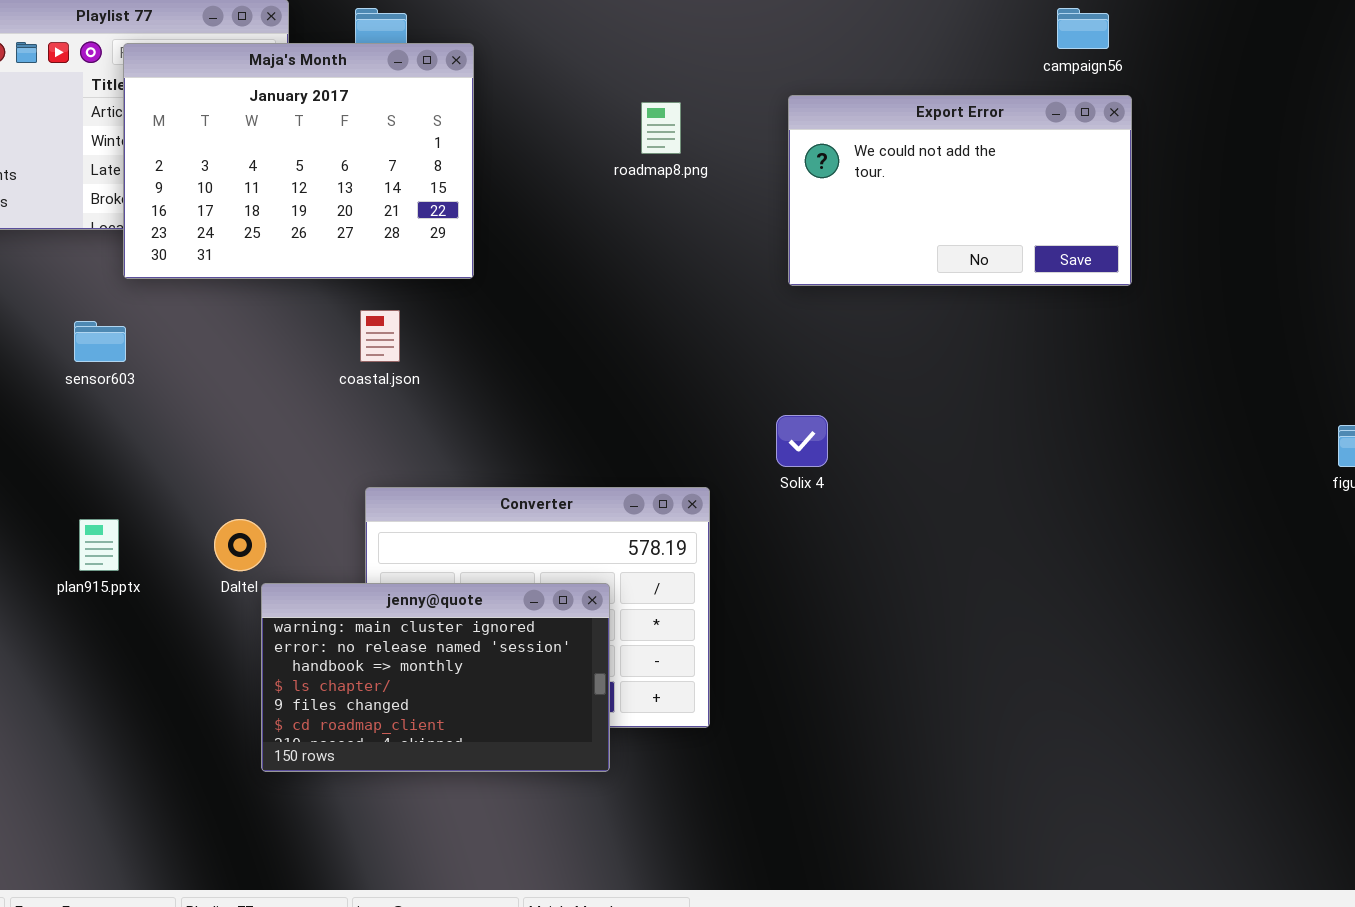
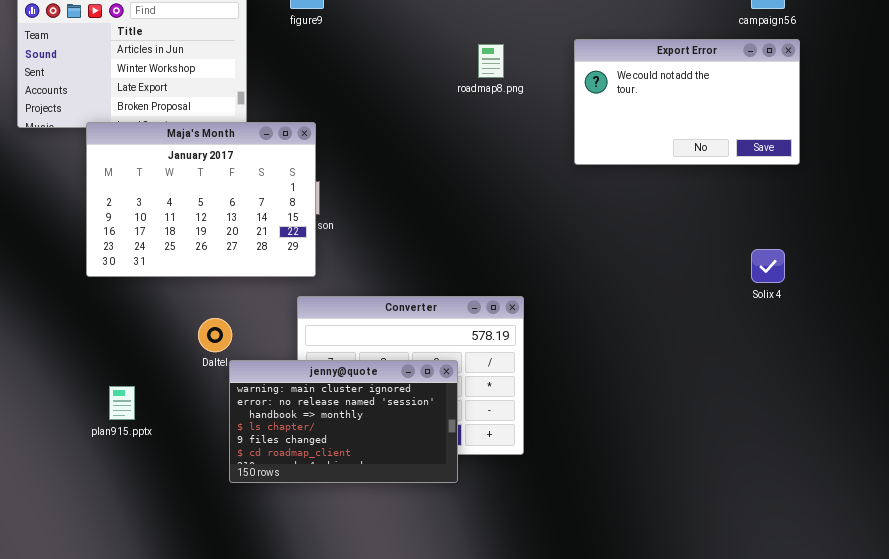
Maja's Month: [123,43,474,279] -> [86,122,316,277], moved
Solix 4: [776,415,828,467] -> [751,249,785,283], moved
plan915.pptx: [79,519,119,571] -> [109,386,135,420], moved

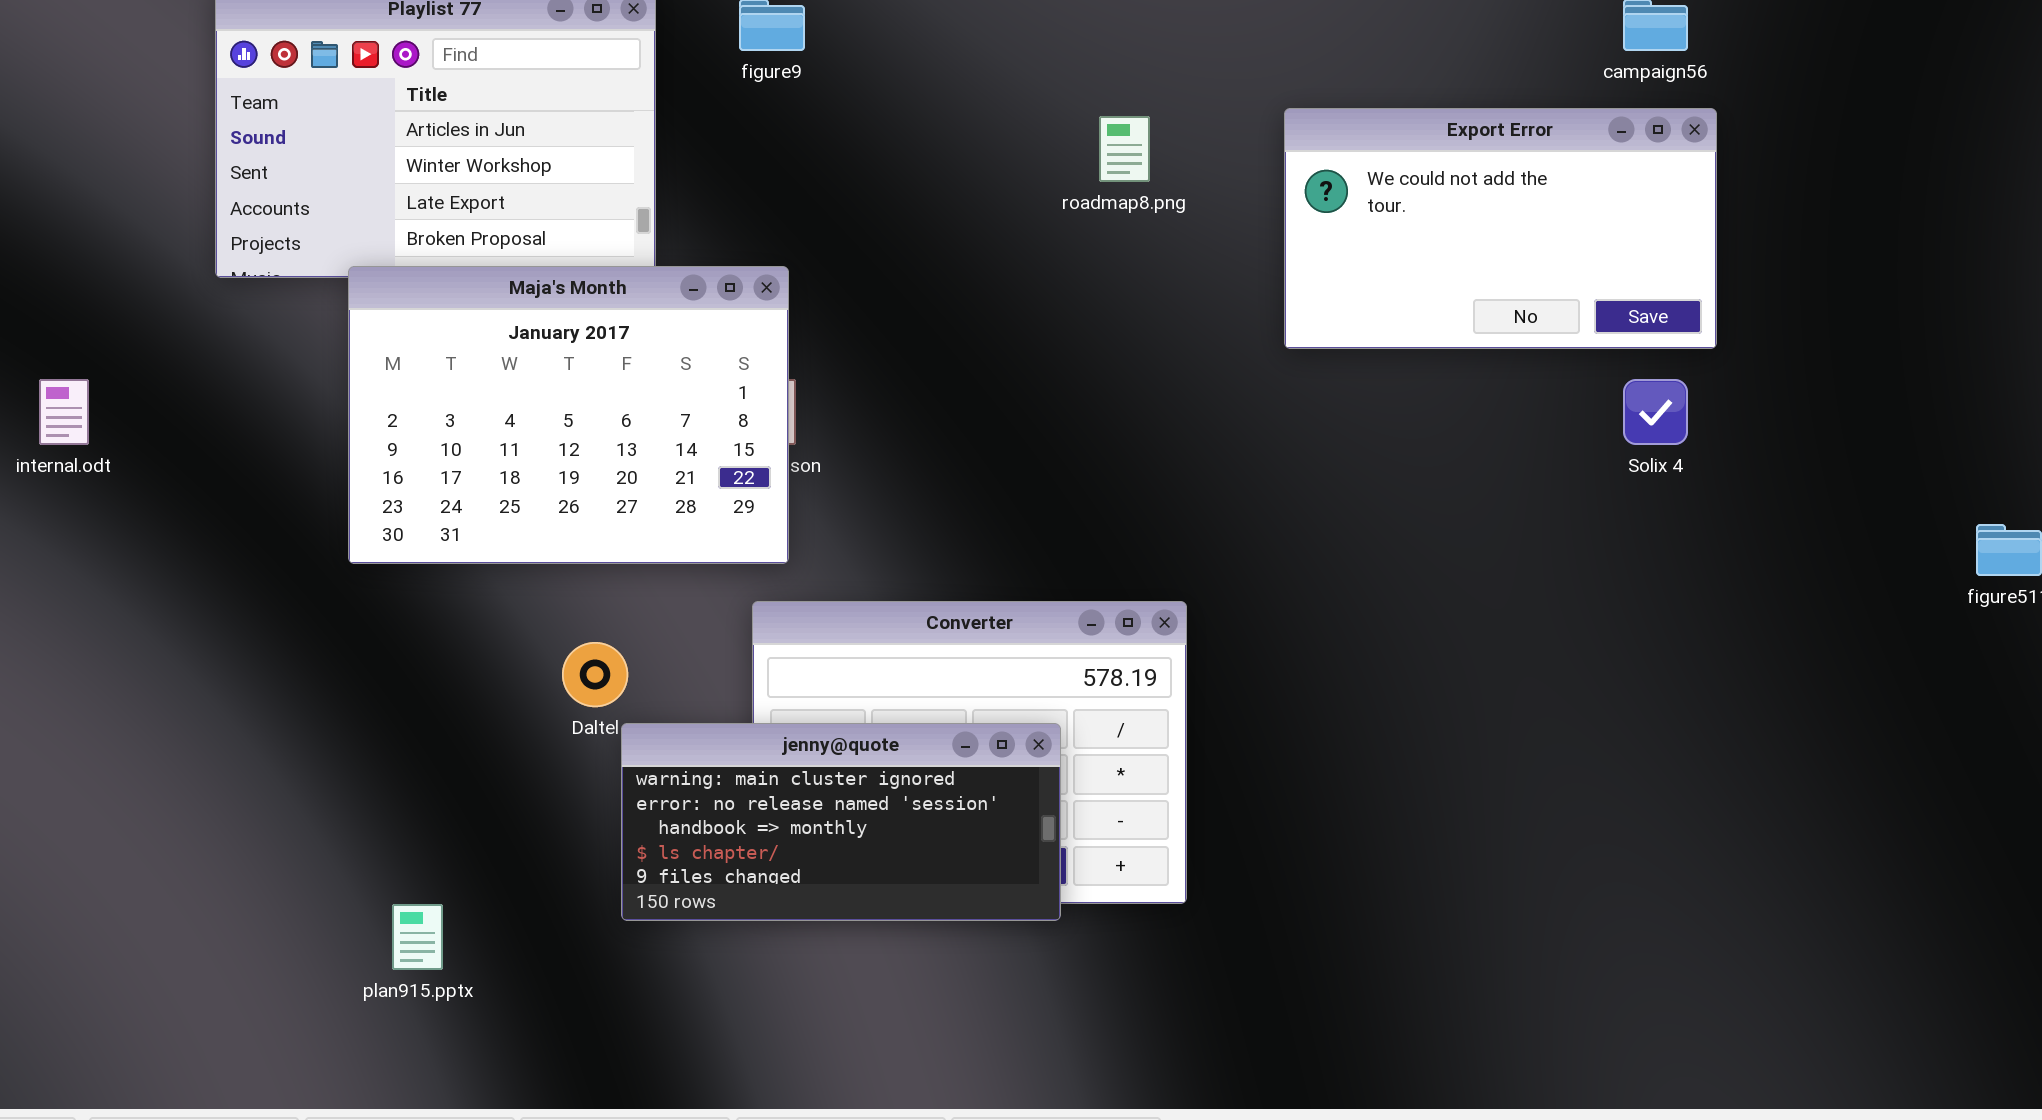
Solix 4: [751,249,785,283] -> [1623,379,1688,445], moved
jenny@quote: [229,360,458,483] -> [621,723,1061,921], resized
plan915.pptx: [109,386,135,420] -> [392,904,443,970], moved

